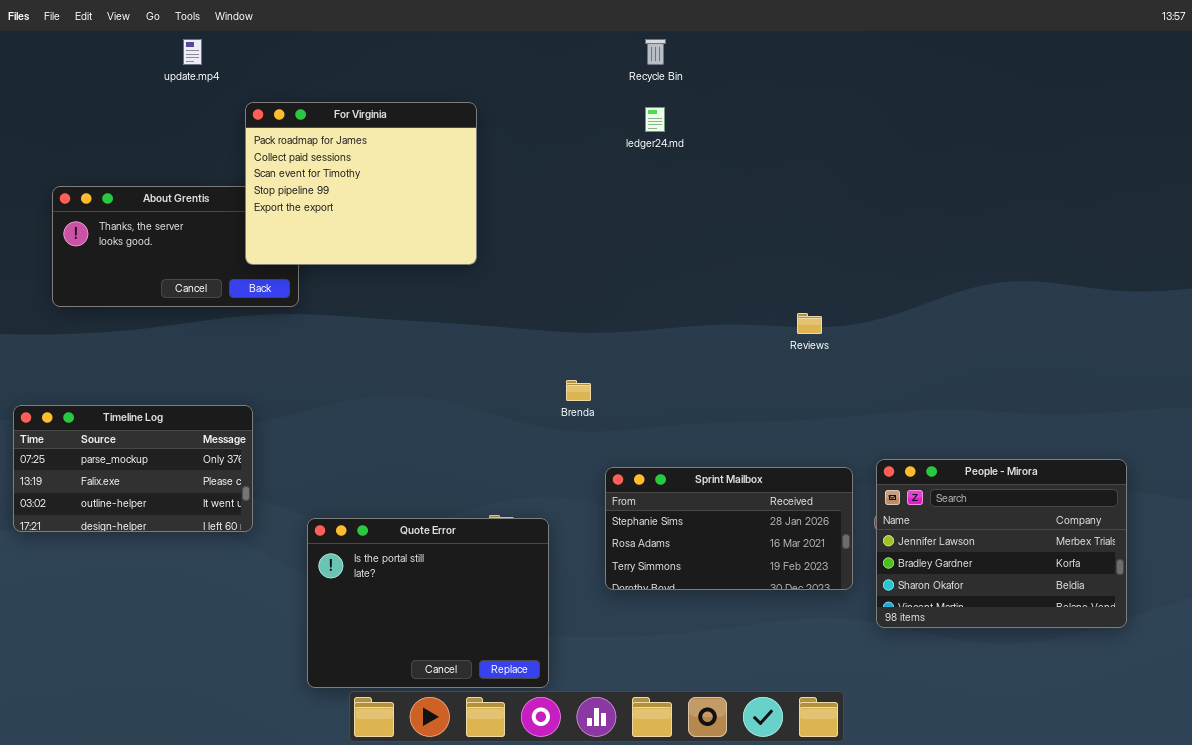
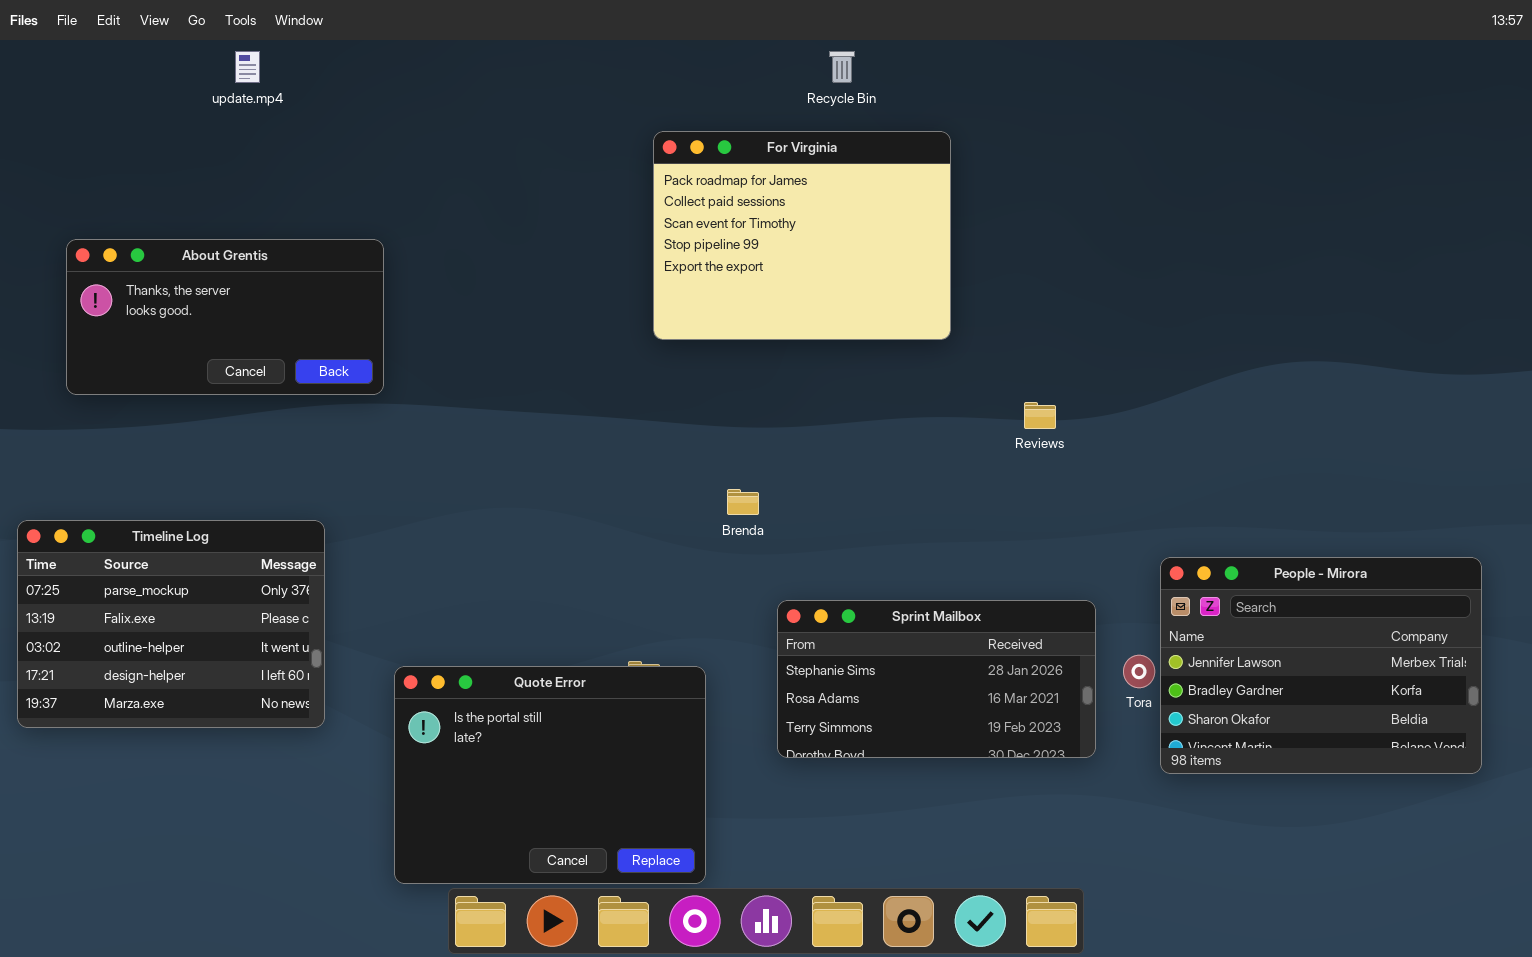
For Virginia: [245,102,477,265] -> [653,131,951,340], moved
Timeline Log: [13,405,253,532] -> [17,520,325,728], resized
People - Mirora: [876,459,1127,628] -> [1160,557,1482,774], moved

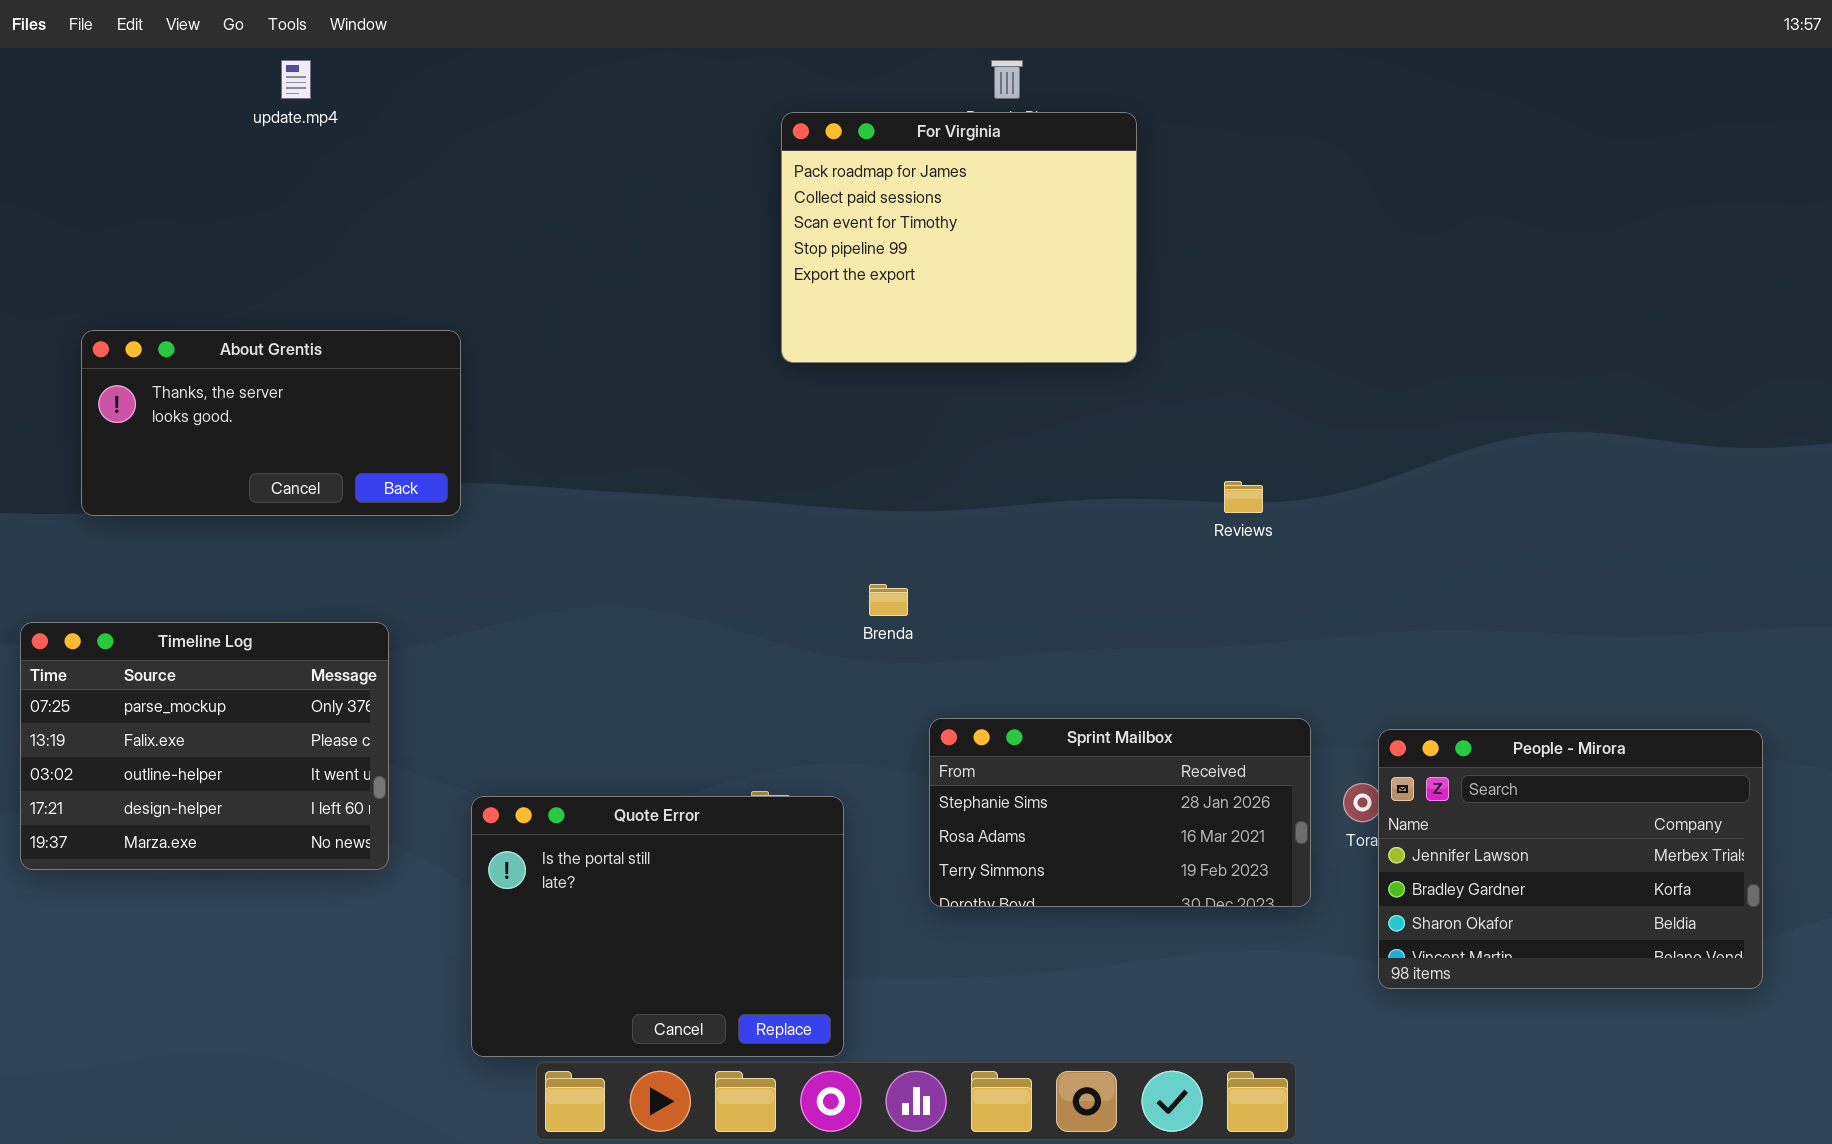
For Virginia: [653,131,951,340] -> [781,112,1137,363], moved
About Grentis: [66,239,384,395] -> [81,330,461,516], moved
People - Mirora: [1160,557,1482,774] -> [1378,729,1763,989], moved

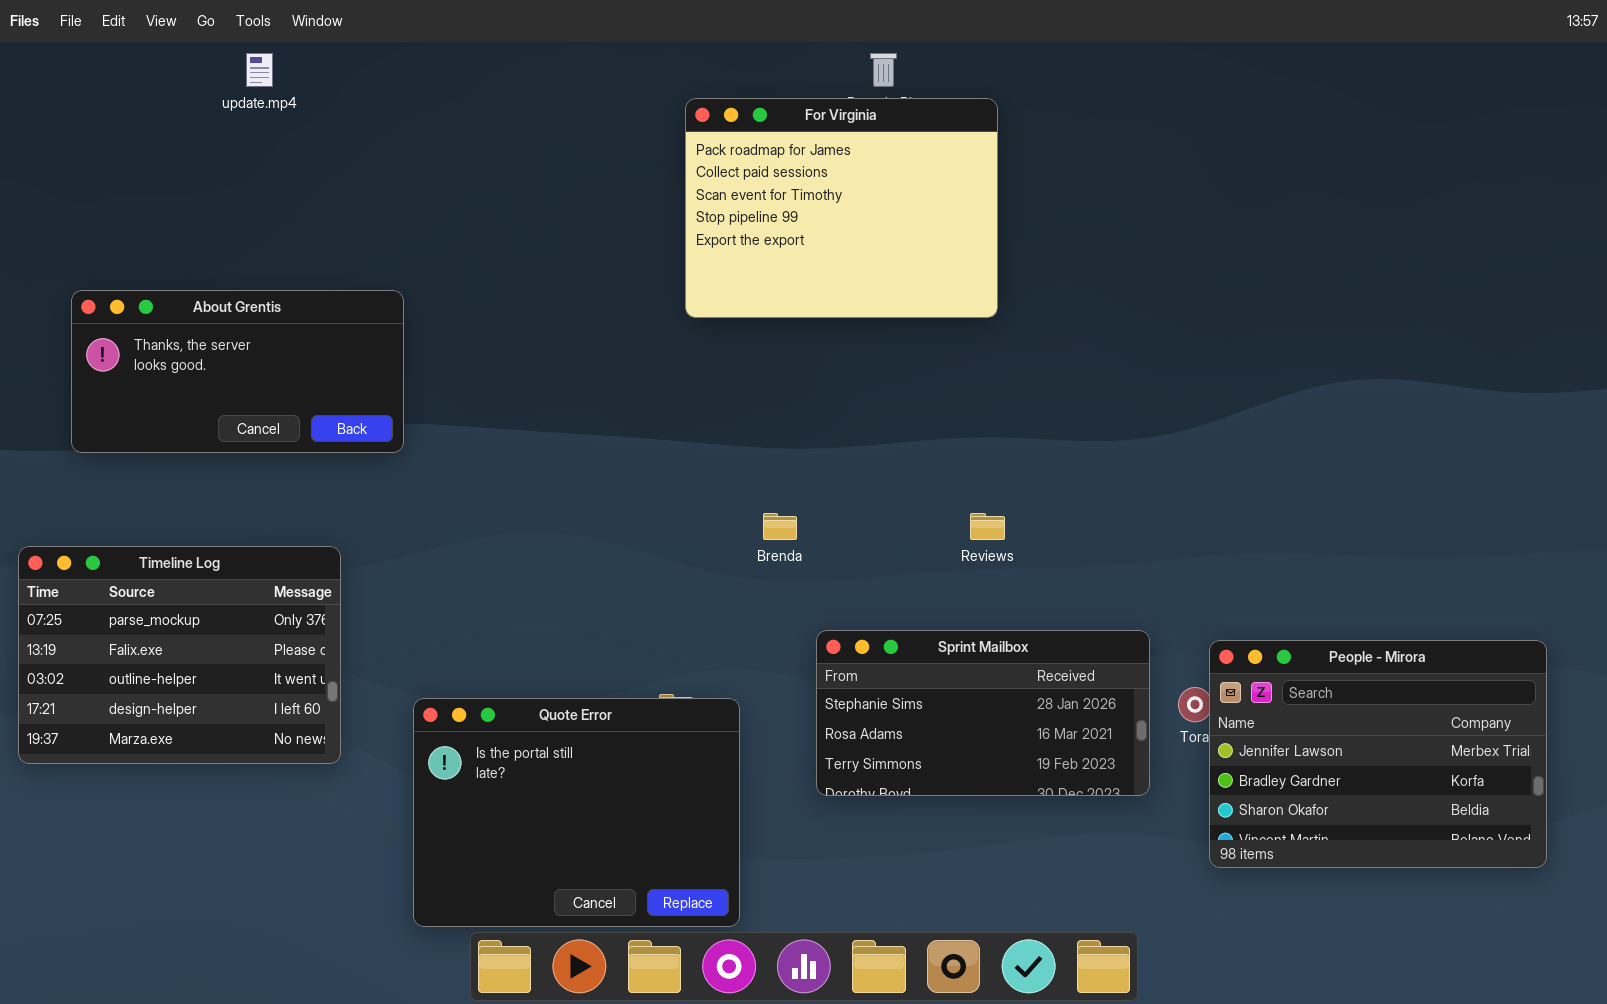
Reviews: [1224,481,1263,513] -> [970,513,1005,540], moved

